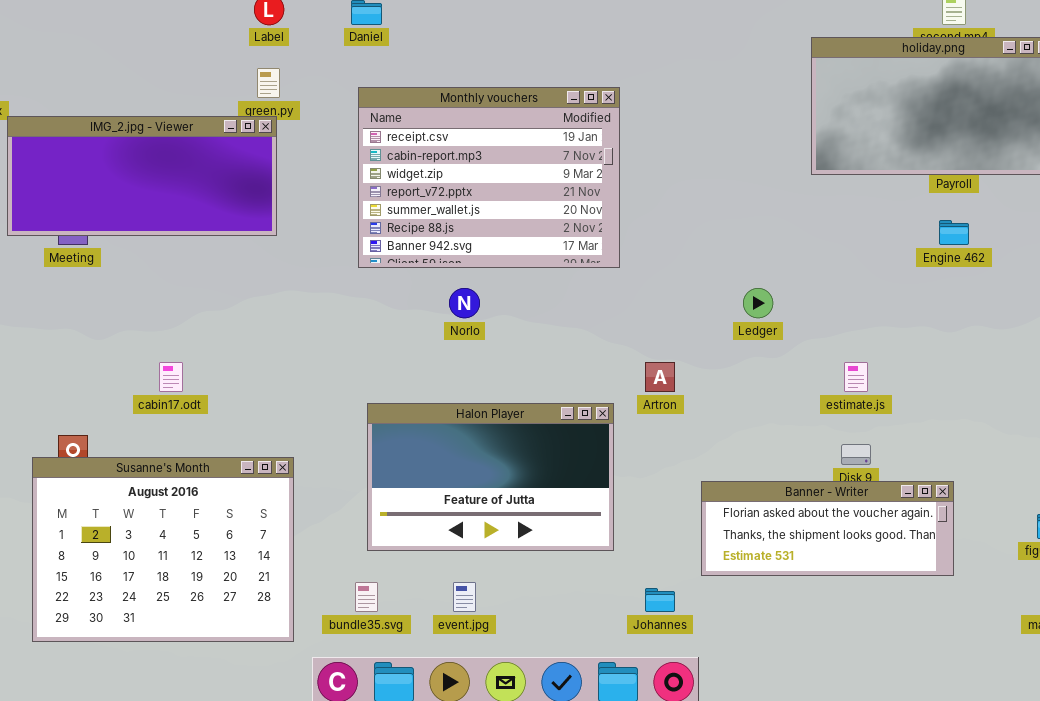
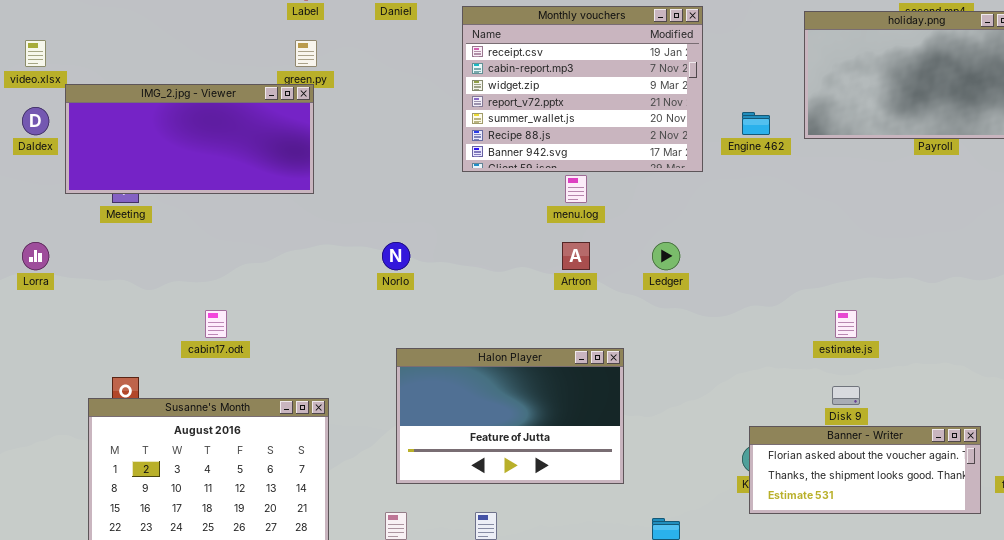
Monthly vouchers: [358,87,620,268] -> [462,6,703,172], moved
Engine 462: [939,220,969,245] -> [742,112,770,135], moved
Norlo: [449,288,480,318] -> [382,242,410,270], moved
Ledger: [743,288,773,318] -> [652,242,680,270], moved
Artron: [645,362,675,392] -> [562,242,590,270], moved
Banner - Writer: [701,481,954,576] -> [749,426,981,514], moved

